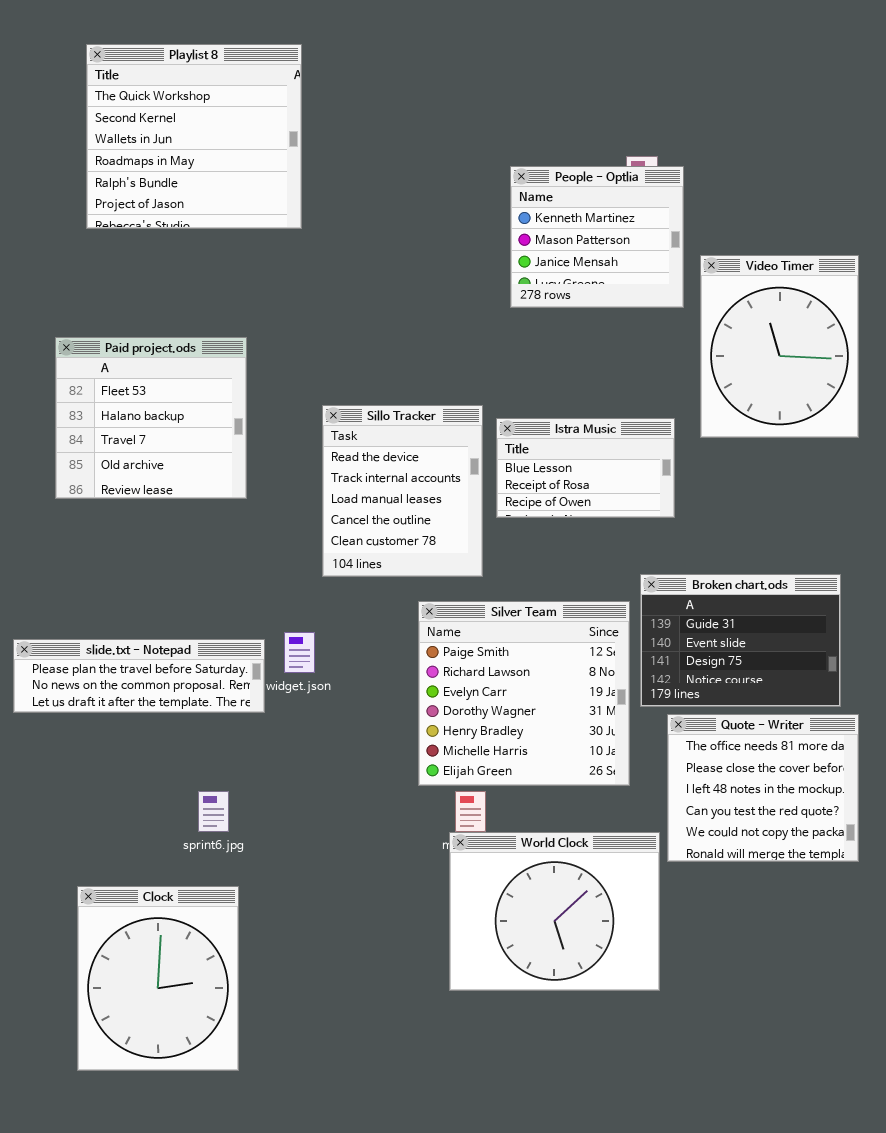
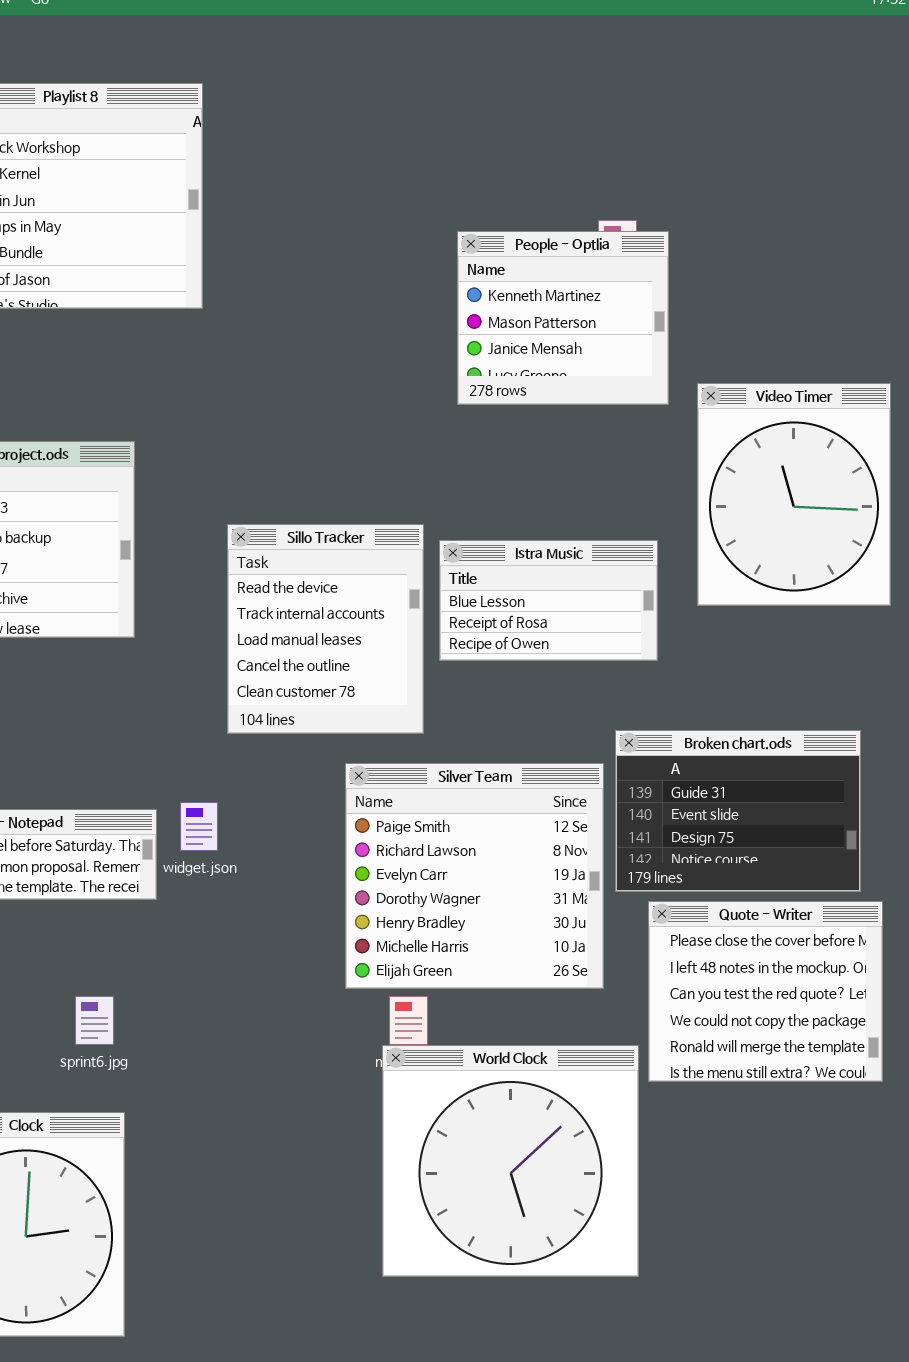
Video Timer: [700,255,859,438] -> [697,383,891,606], moved
Quote - Writer: [667,714,859,862] -> [648,901,883,1082], scrolled down 1 row
World Clock: [449,832,660,991] -> [382,1045,639,1277], resized

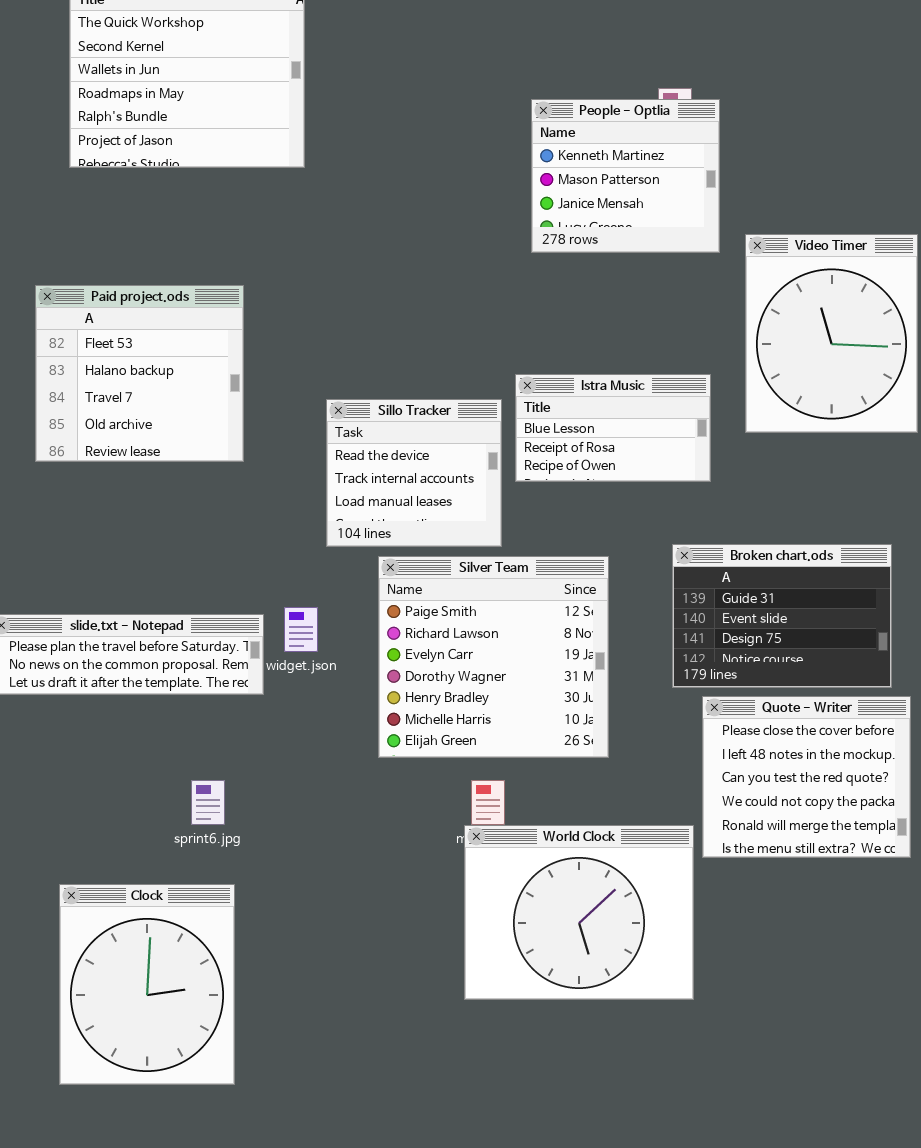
Sillo Tracker: [227,524,424,734] -> [326,399,502,547], resized
Silver Team: [345,763,604,989] -> [378,556,609,758], moved
World Clock: [382,1045,639,1277] -> [464,825,694,1000], resized

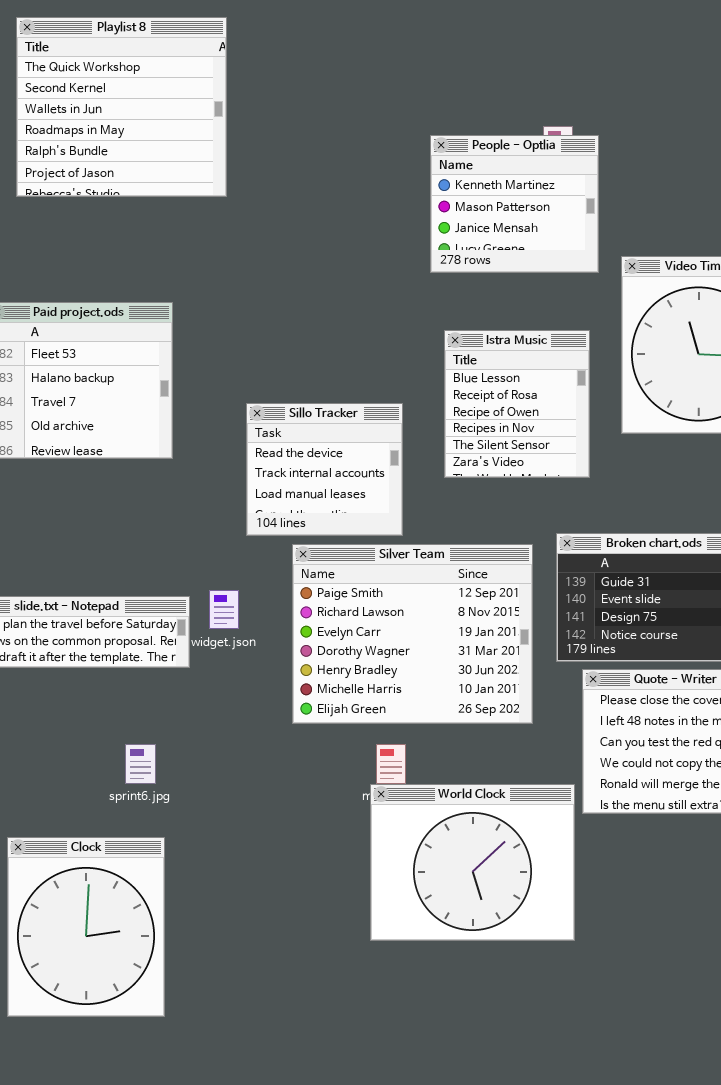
Istra Music: [515,374,711,482] -> [444,330,590,478], resized
Silver Team: [378,556,609,758] -> [292,544,533,724], resized

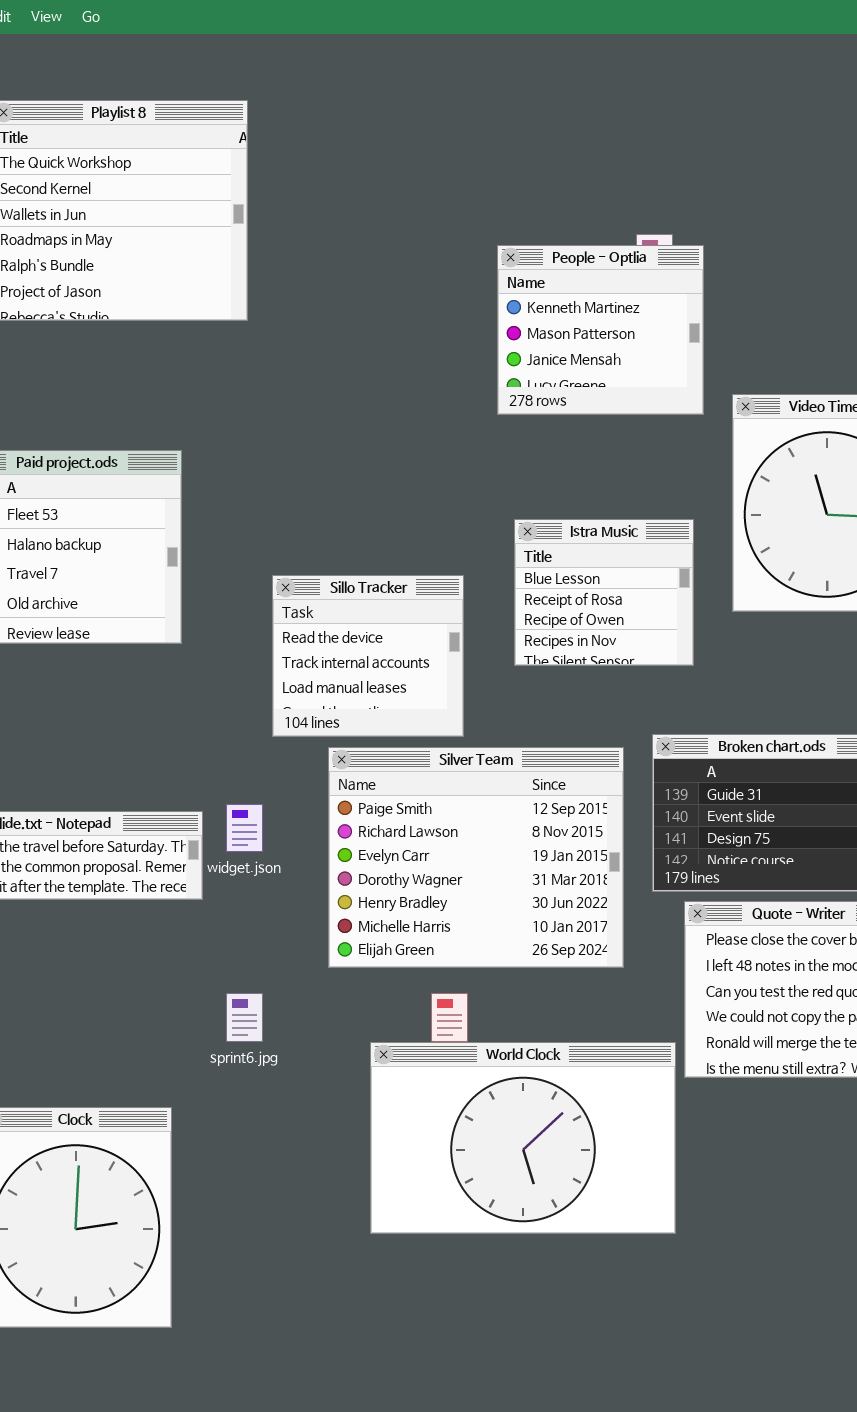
Istra Music: [444,330,590,478] -> [514,519,694,666], resized
sprint6.jpg: [125,744,156,784] -> [226,993,263,1042], moved
World Clock: [370,784,575,941] -> [370,1042,676,1234], resized

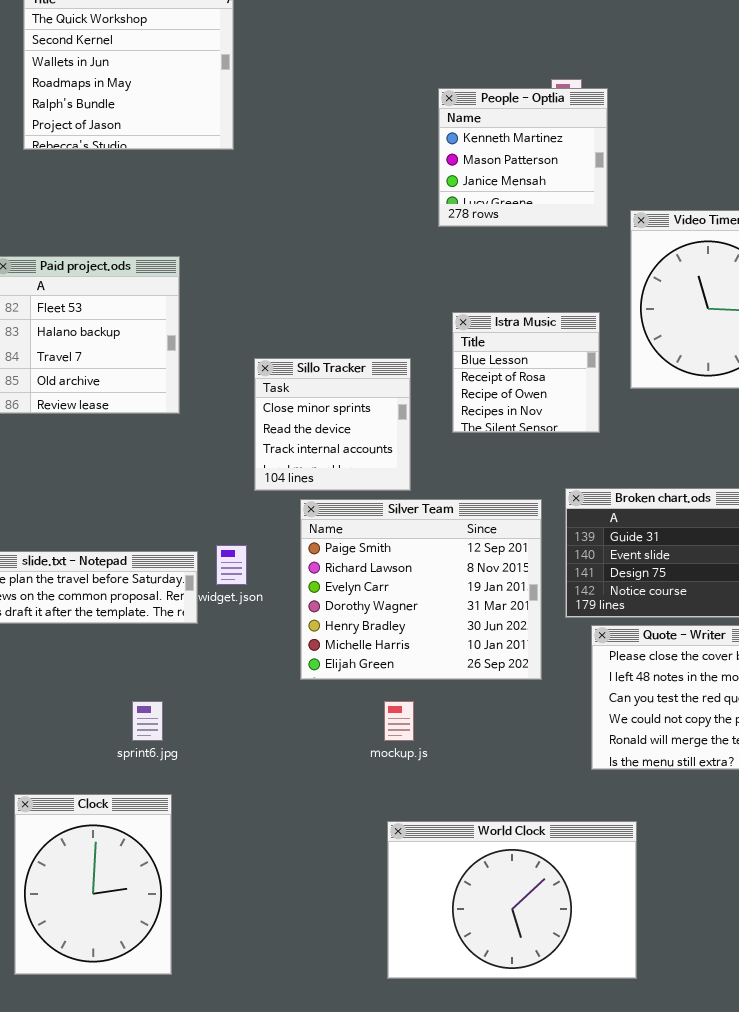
Sillo Tracker: [272,575,464,737] -> [254,358,411,491], scrolled up 1 row
sprint6.jpg: [226,993,263,1042] -> [132,701,163,741], moved
World Clock: [370,1042,676,1234] -> [387,821,637,979], moved

